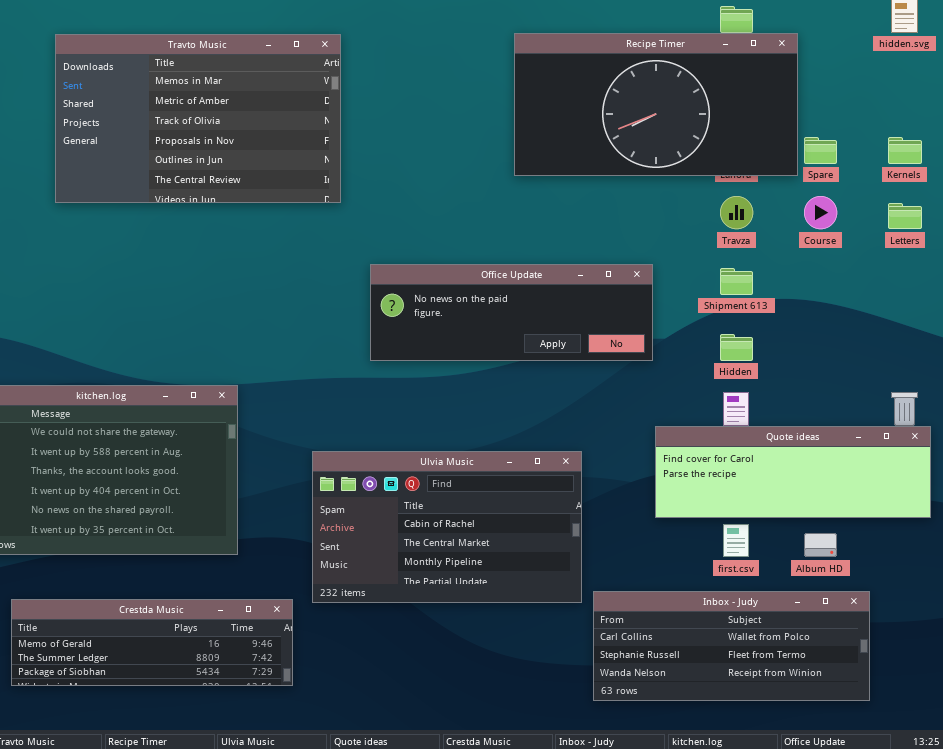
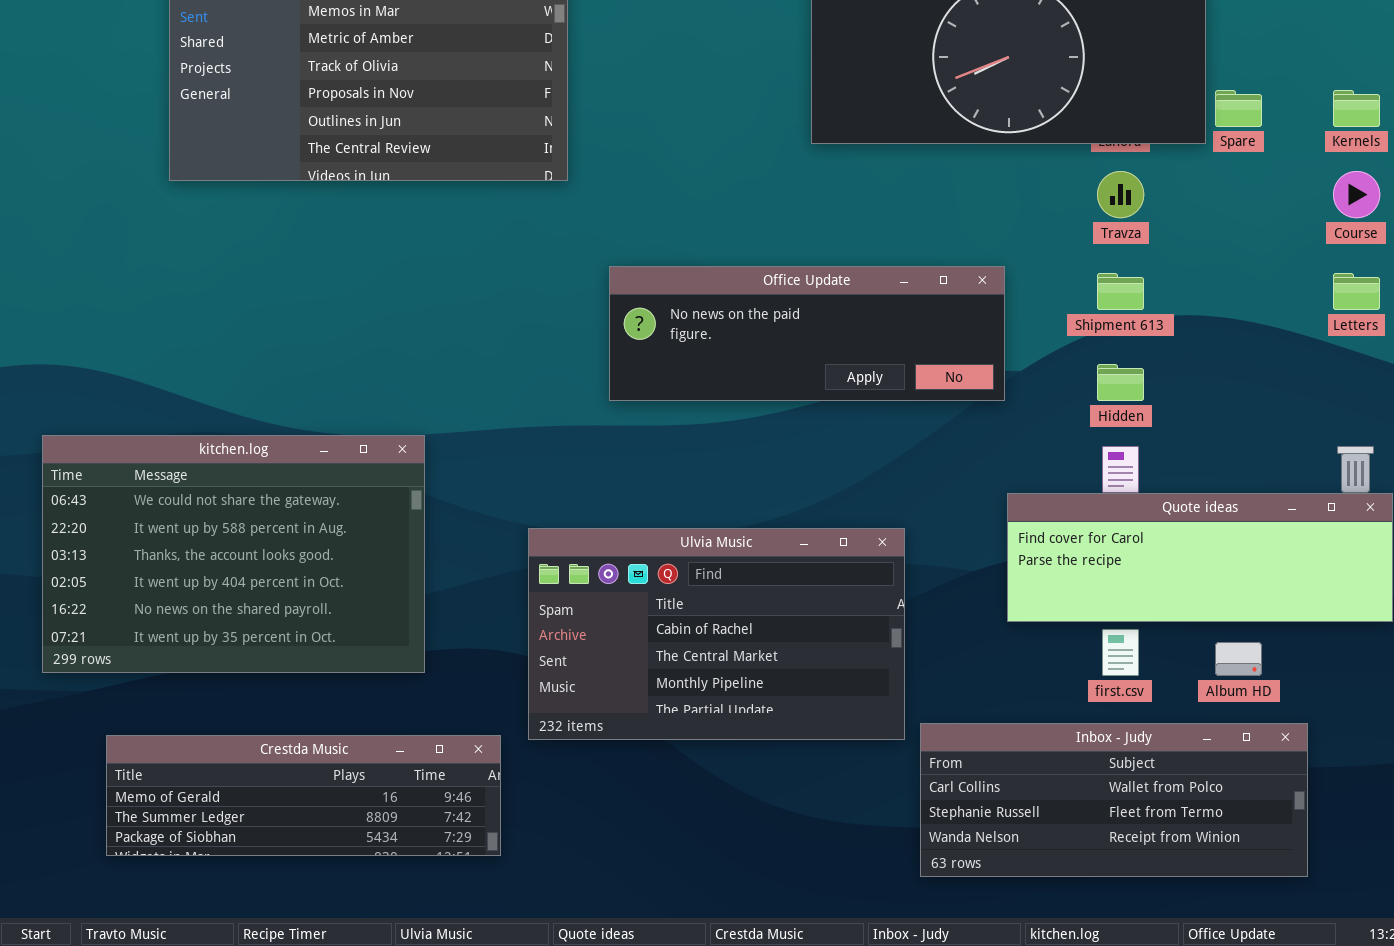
Course: [804,196,837,229] -> [1333,171,1380,218], moved
Letters: [888,203,922,229] -> [1333,273,1380,310], moved

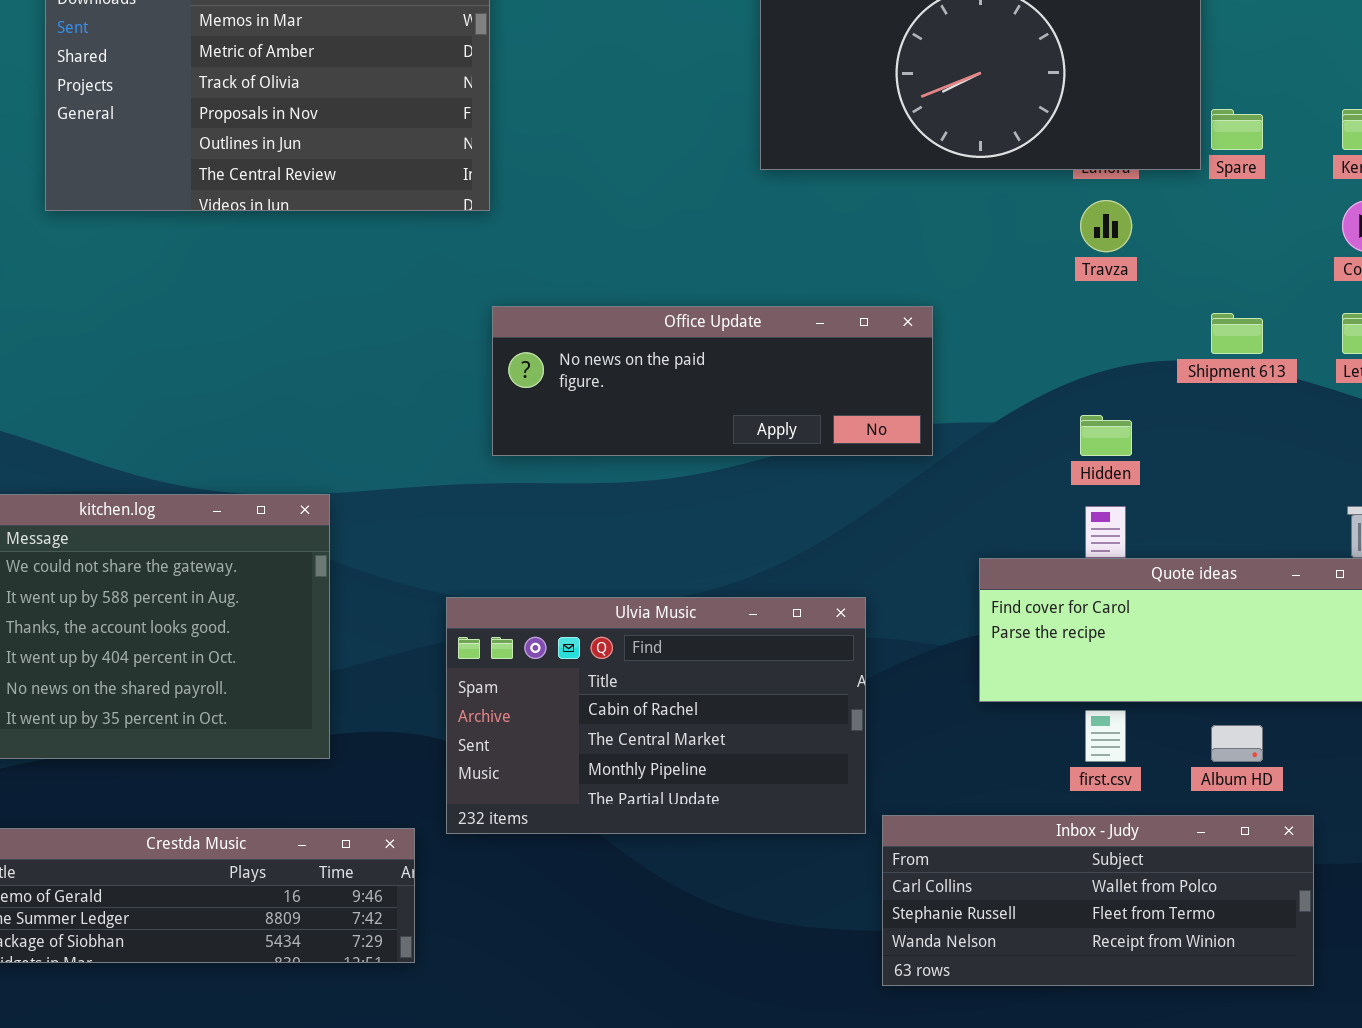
Office Update: [609,266,1005,401] -> [492,306,933,456], moved
Shipment 613: [1097,273,1144,310] -> [1211,313,1263,354], moved

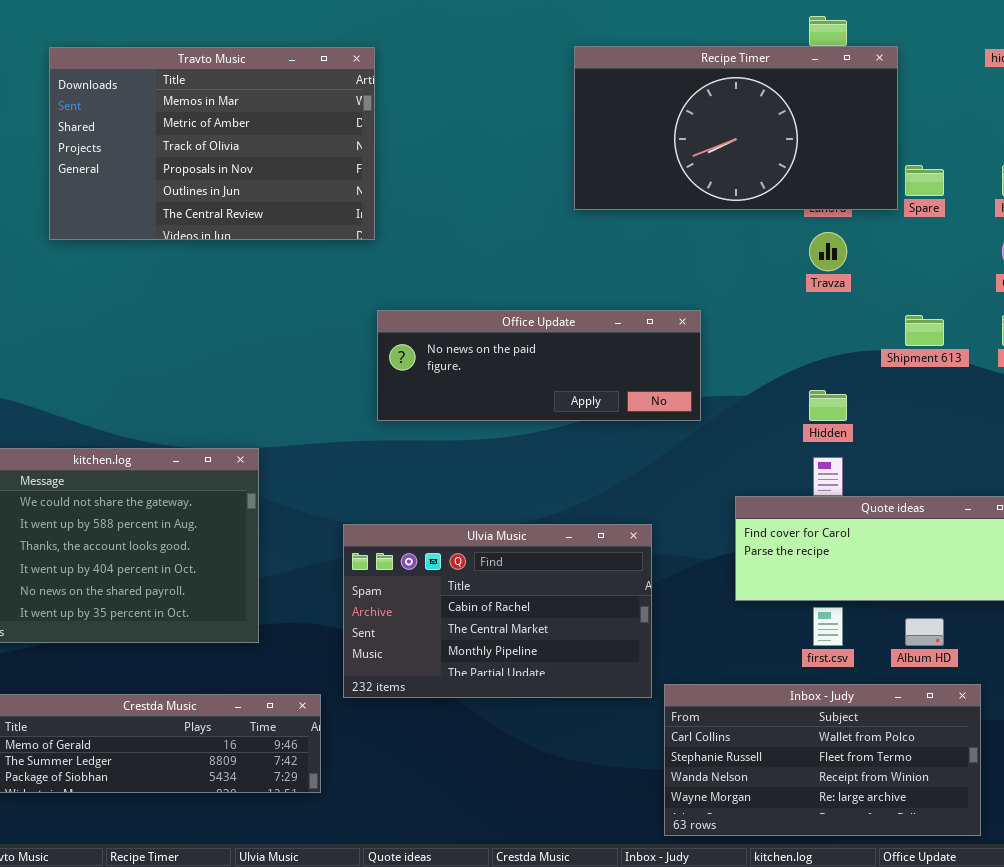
Inbox - Judy: [882,815,1314,986] -> [664,684,981,836], resized

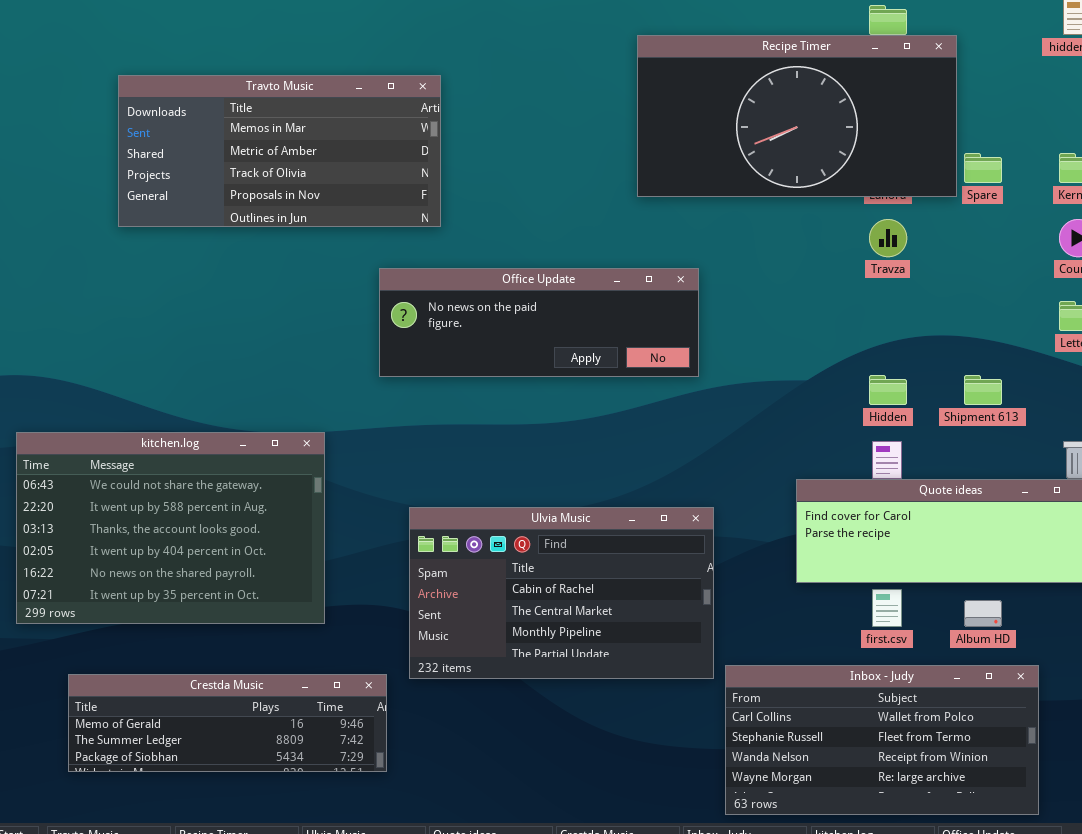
Travto Music: [49,47,375,240] -> [118,75,441,227], resized
Office Update: [377,310,701,421] -> [379,268,699,377], moved
Shipment 613: [905,315,944,346] -> [964,375,1002,405], moved

